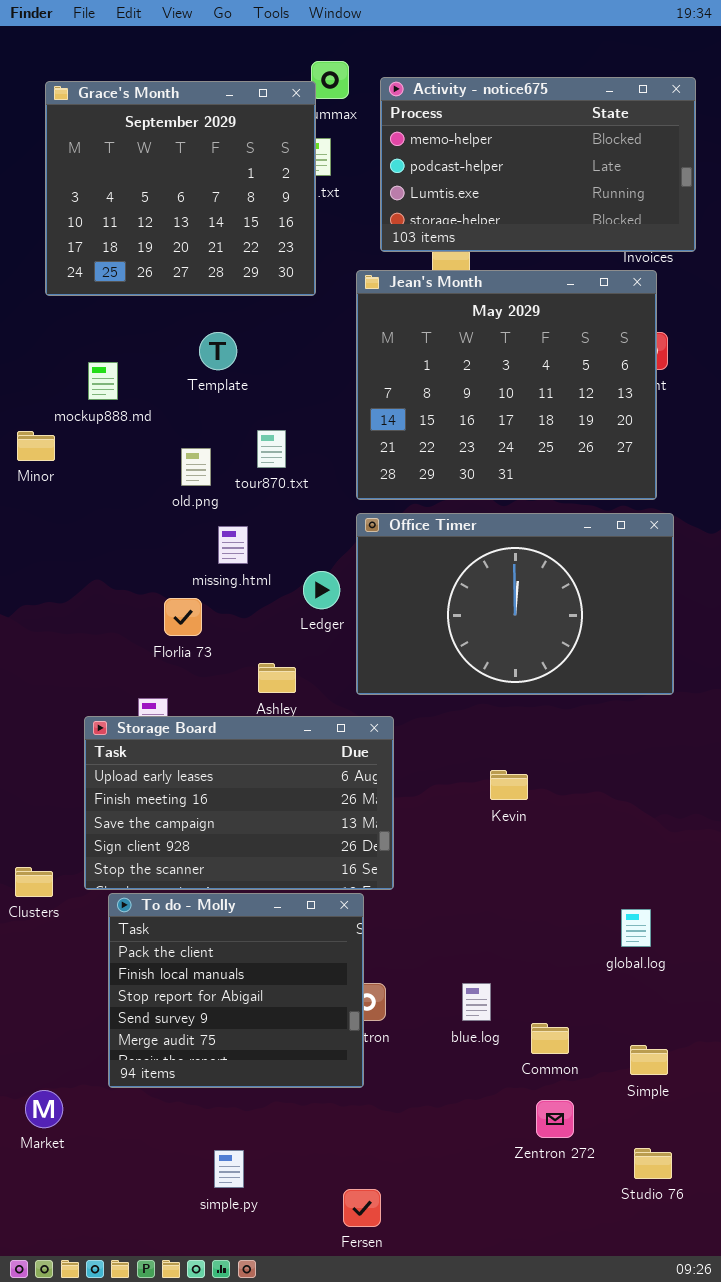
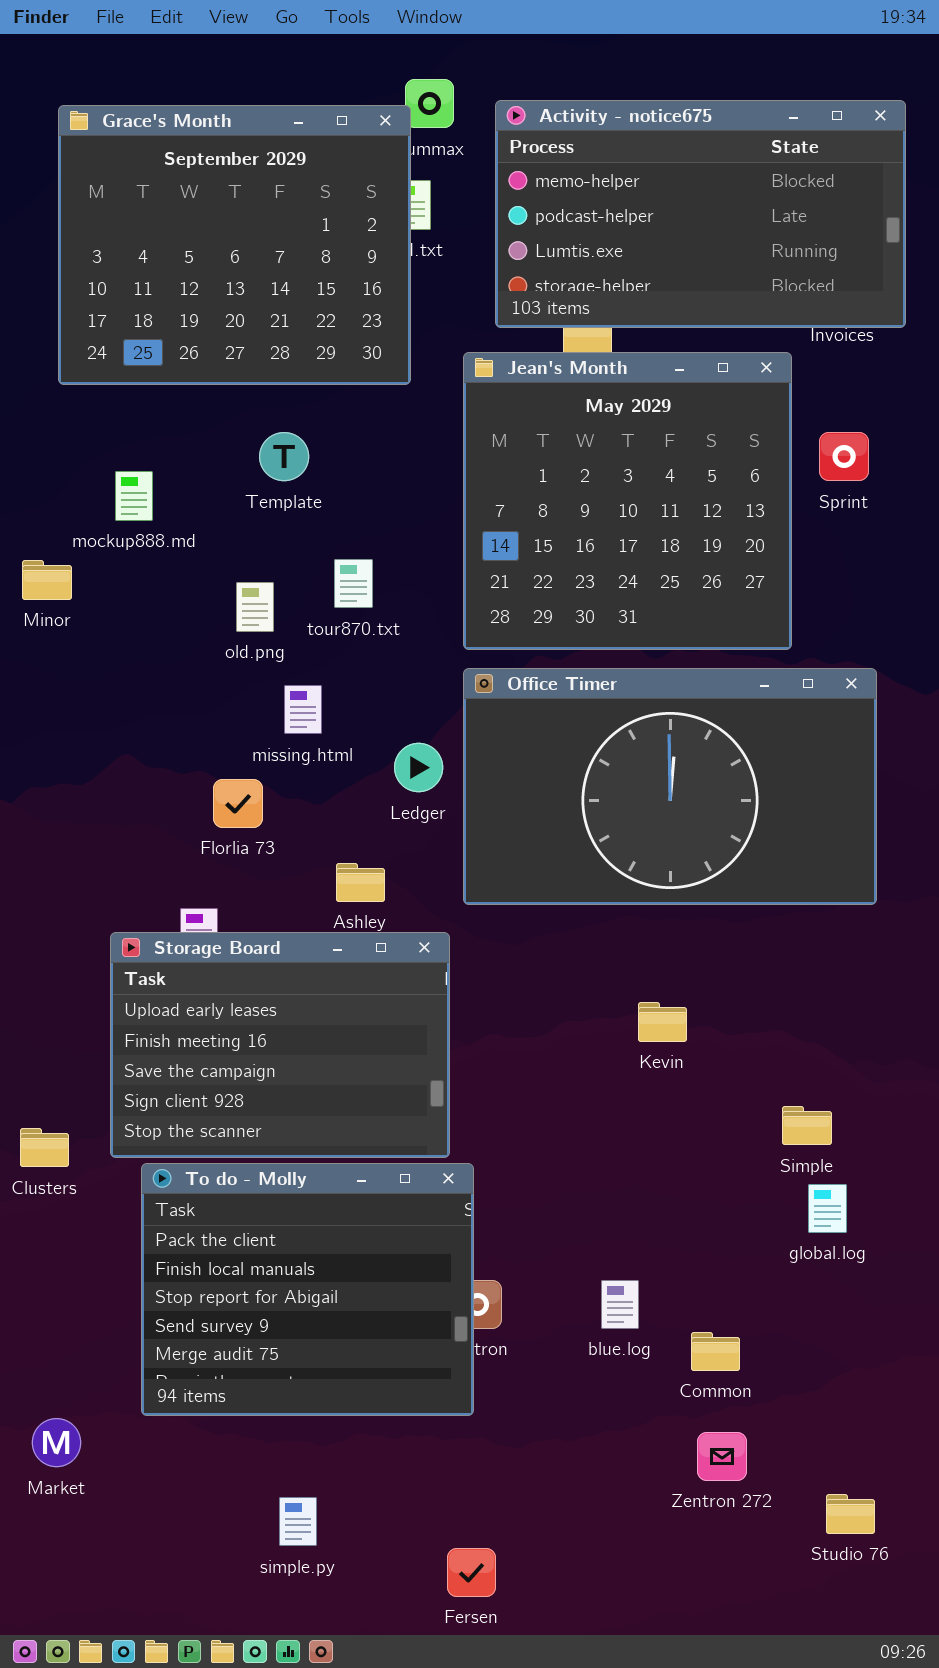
Jean's Month: [356,270,657,500] -> [463,352,792,650], resized
Storage Board: [84,716,394,890] -> [110,932,450,1158], resized
Simple: [630,1045,668,1075] -> [782,1106,832,1145], moved

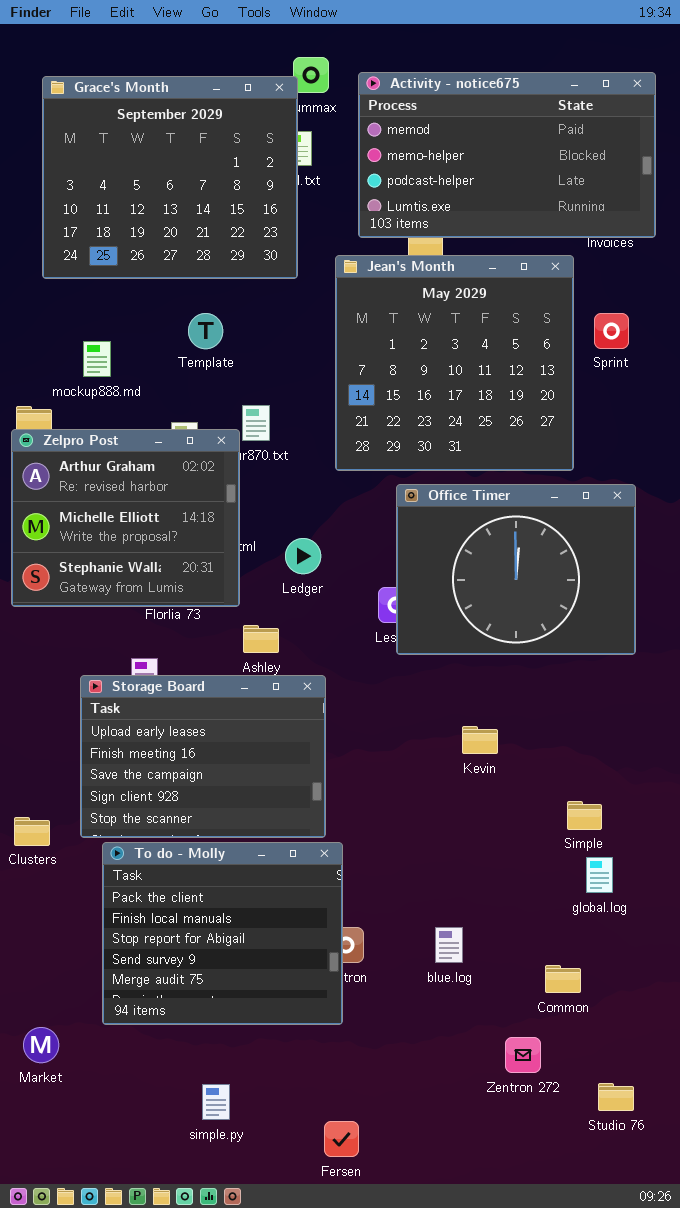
Activity - notice675: [495,100,906,328] -> [358,72,656,238], scrolled up 1 row
Zelpro Post: none -> [11,429,240,607], opened
Office Timer: [463,668,877,905] -> [396,484,636,655], resized
Common: [691,1332,740,1371] -> [545,965,581,993], moved

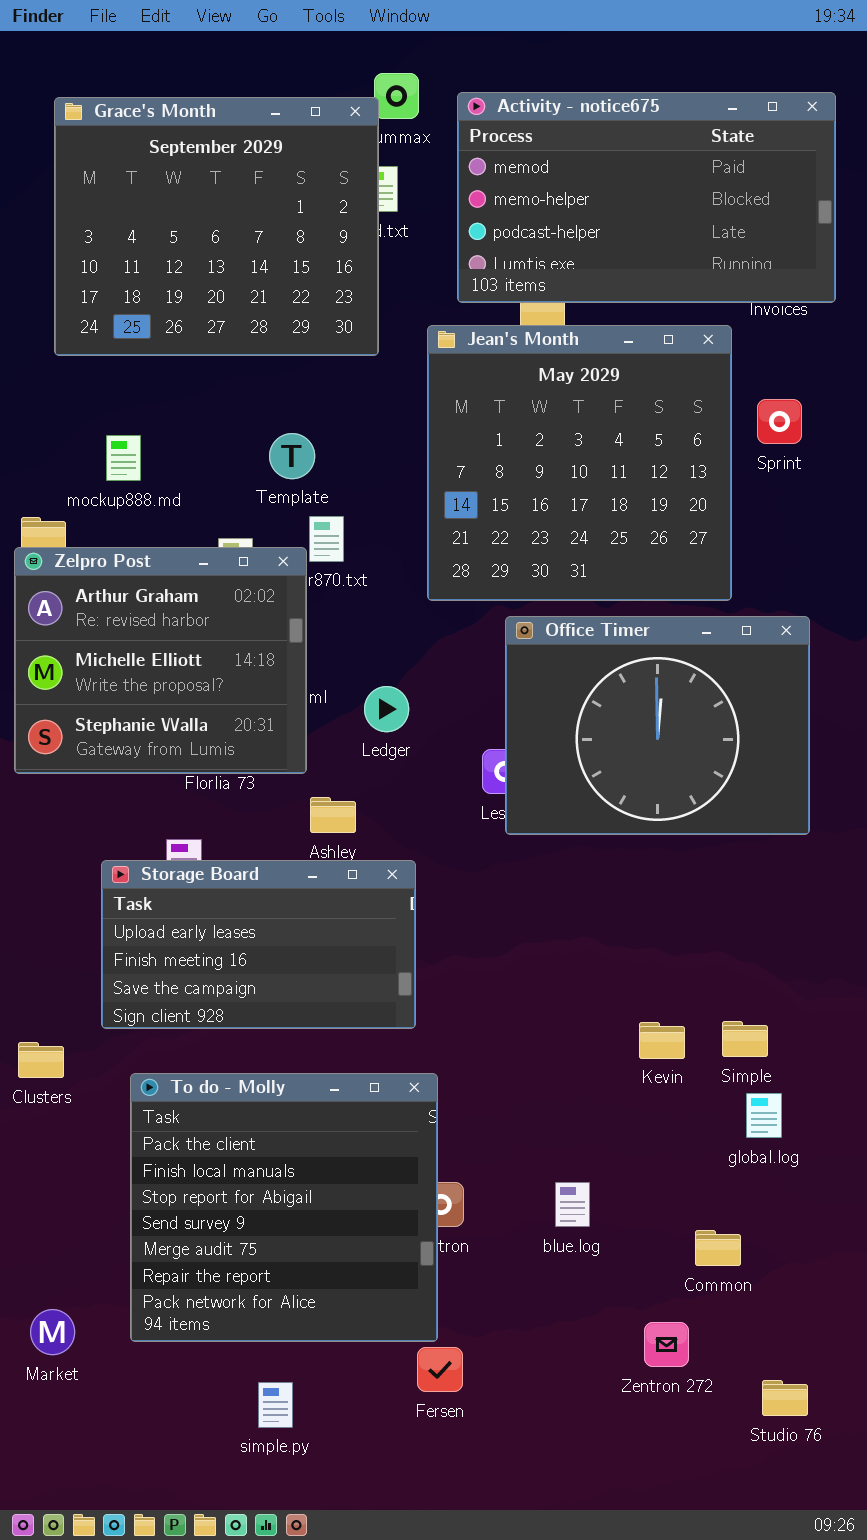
Template: [188,313,223,349] -> [269,433,315,479], moved
Storage Board: [80,675,326,838] -> [101,860,416,1029], resized
Kevin: [462,726,498,754] -> [639,1022,685,1059], moved
To do - Molly: [102,842,343,1025] -> [130,1073,438,1342], resized
Fersen: [324,1121,359,1157] -> [417,1347,463,1392], moved

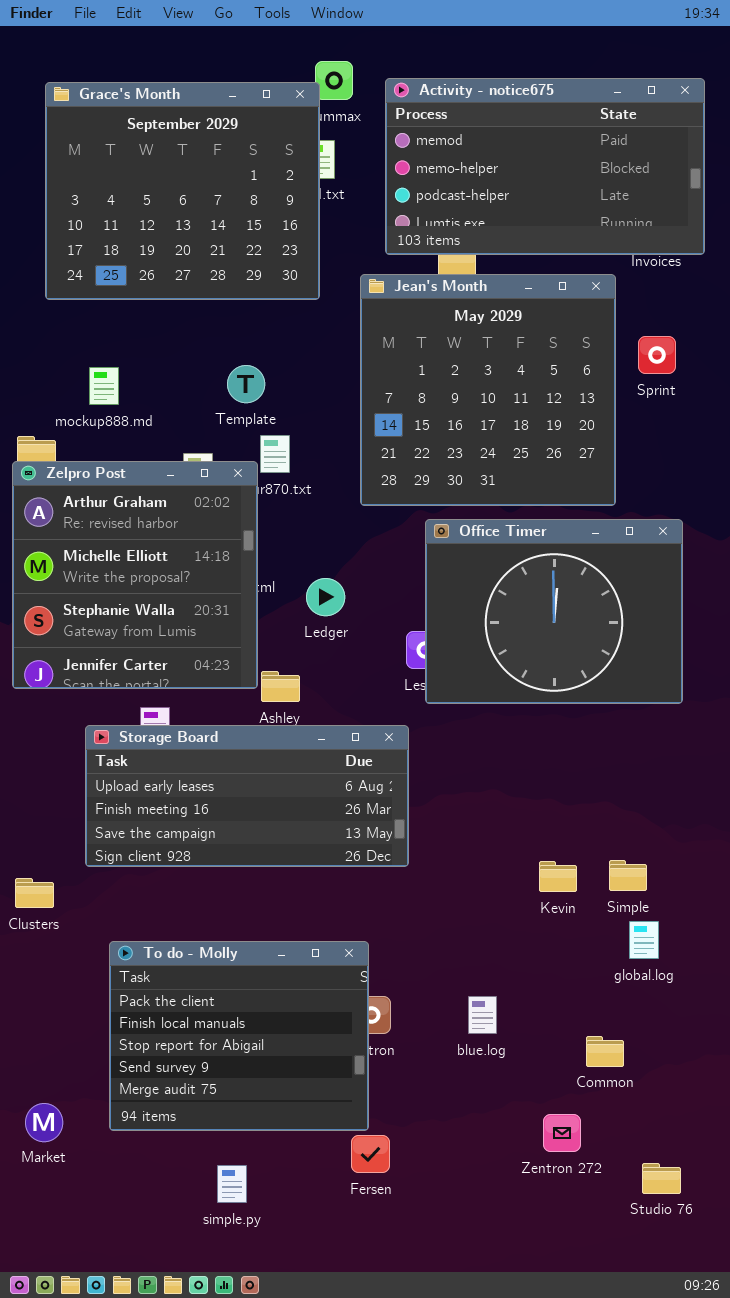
Zelpro Post: [14,547,307,774] -> [12,461,258,689], resized
Storage Board: [101,860,416,1029] -> [85,725,409,867], resized
To do - Molly: [130,1073,438,1342] -> [109,941,369,1131], resized

